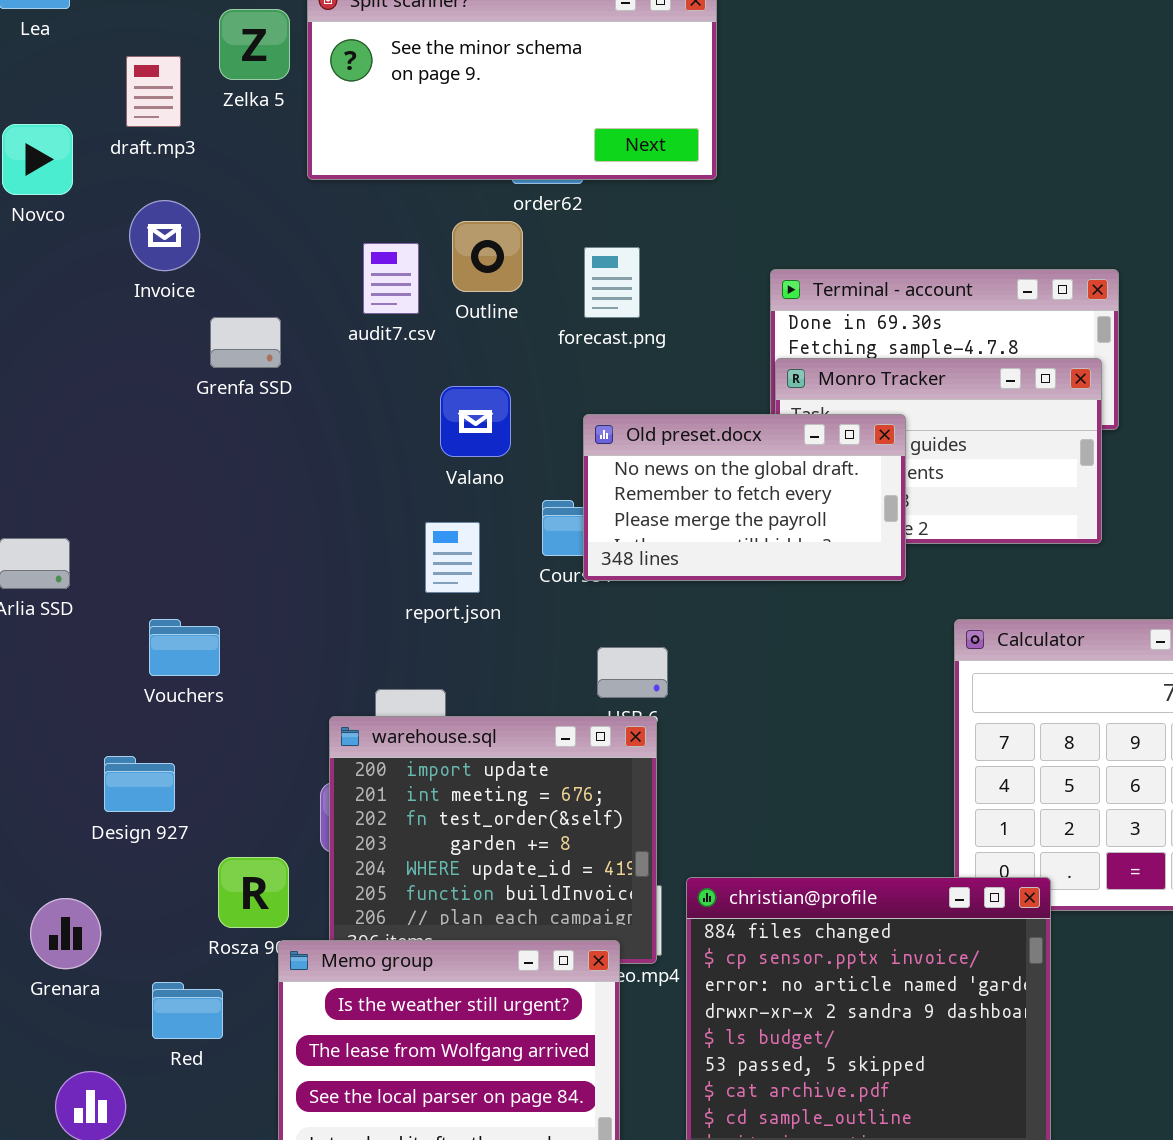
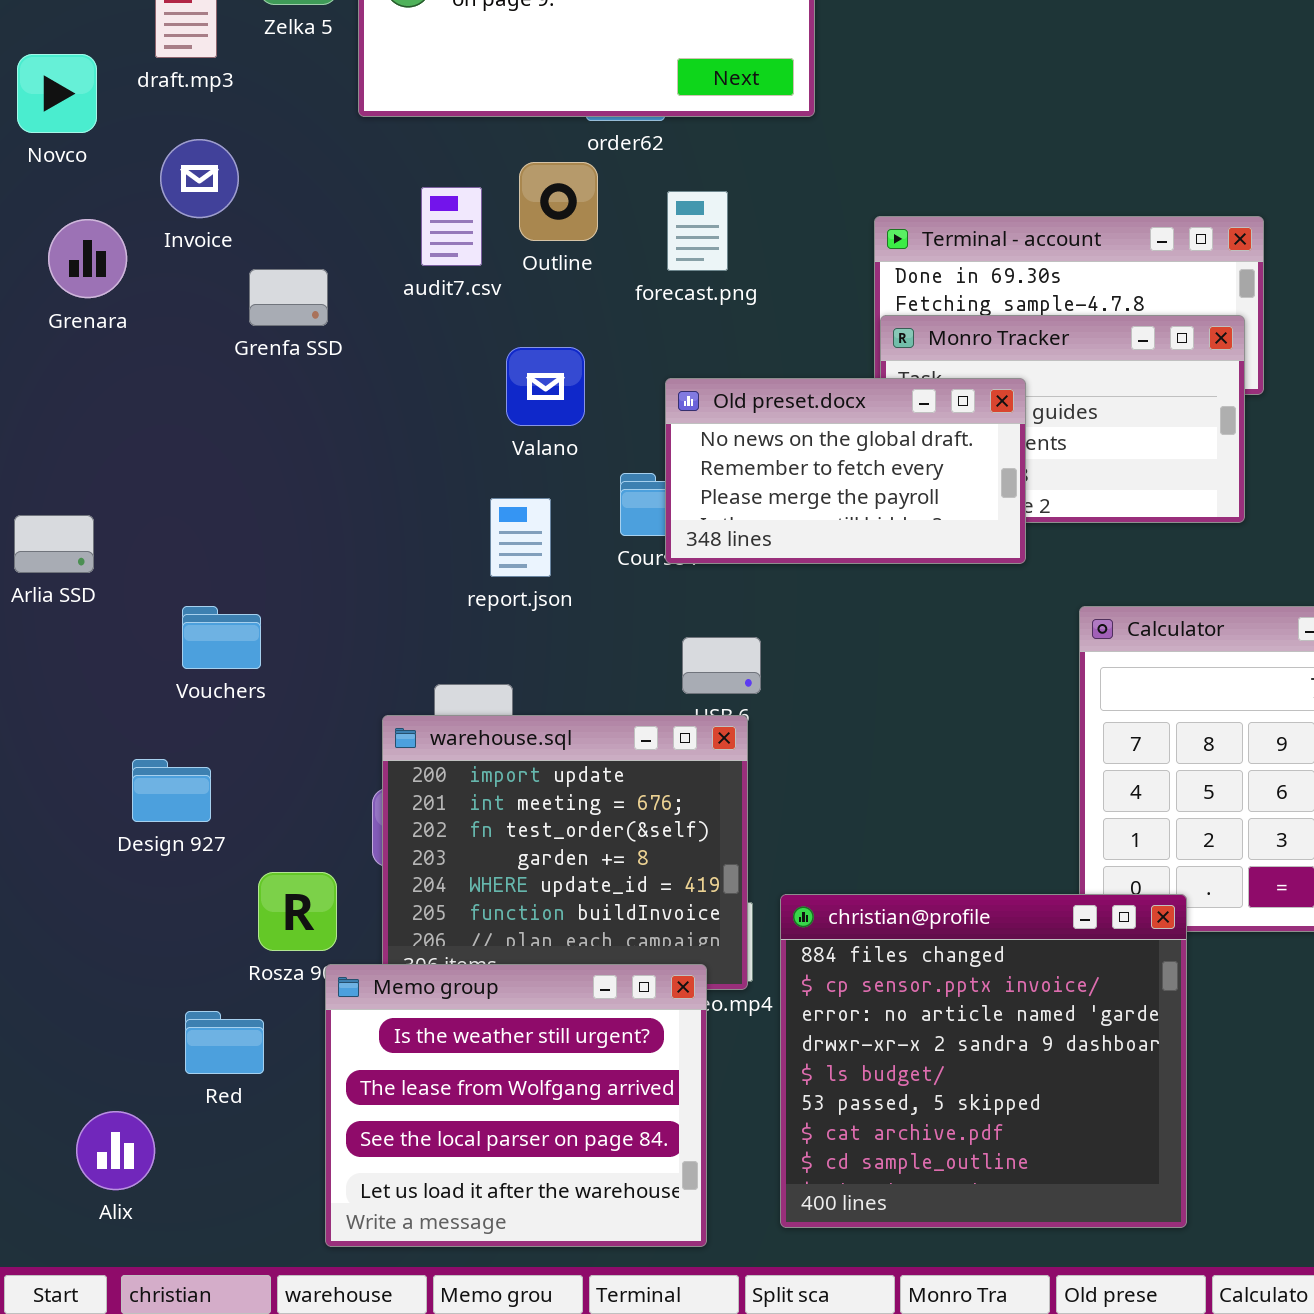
Grenara: [30,898,101,969] -> [48,219,127,298], moved

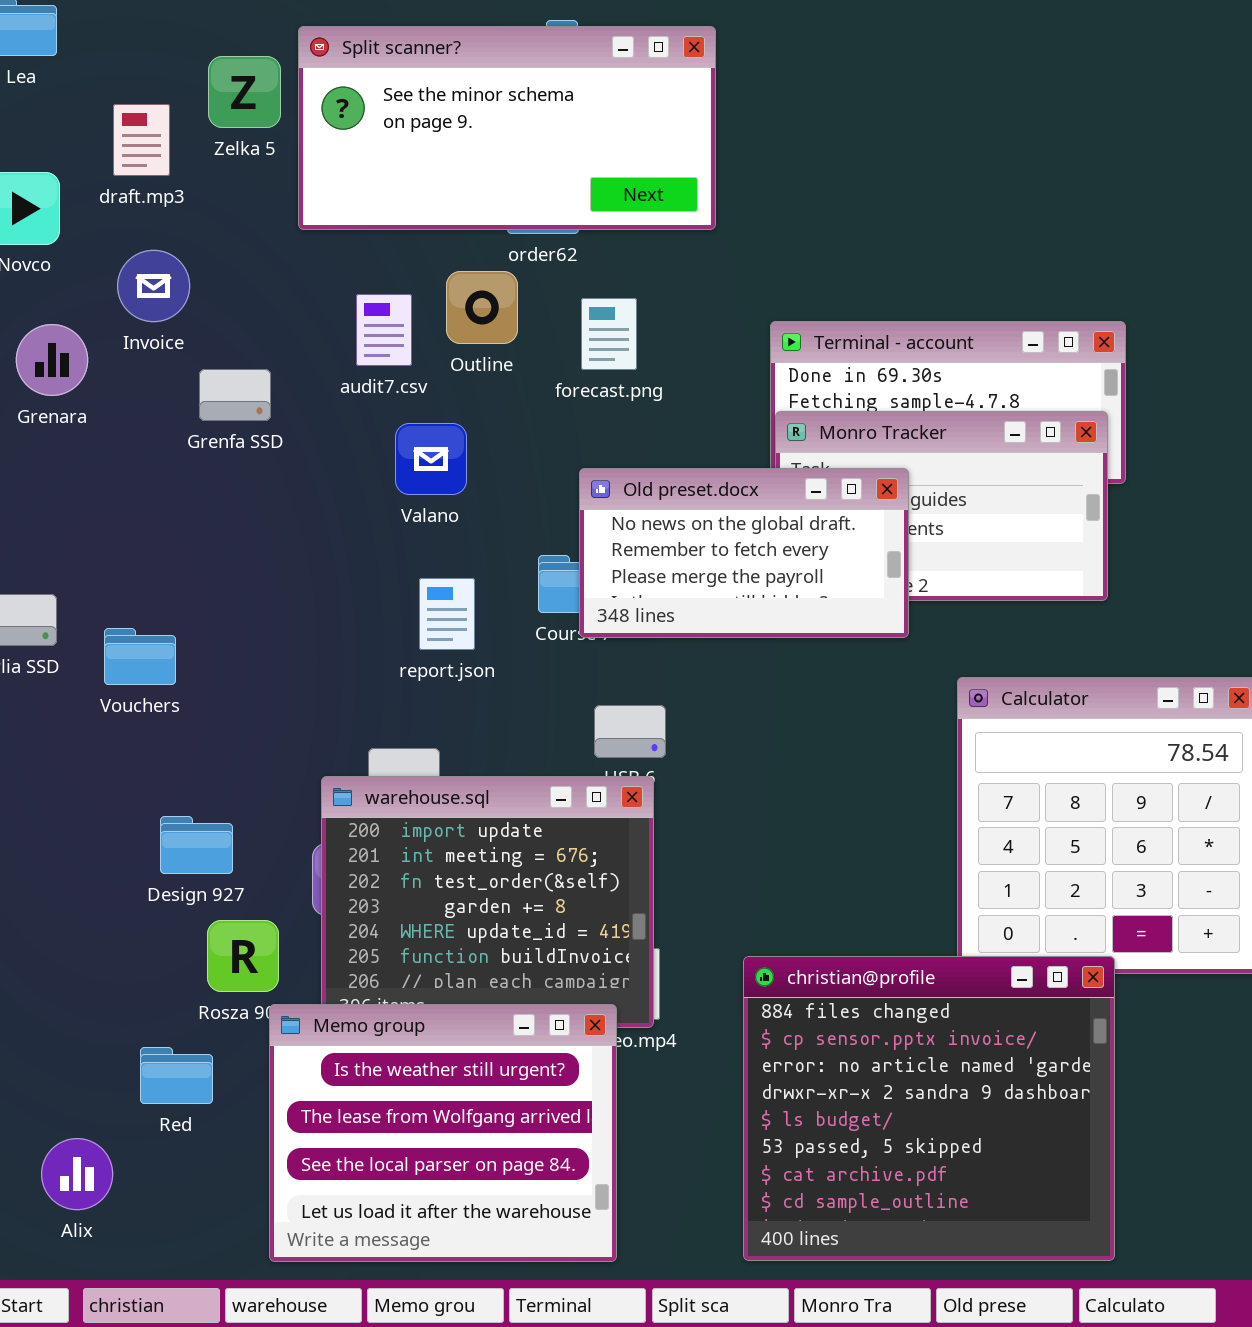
Valano: [506,347,585,426] -> [395,423,467,495], moved
Vouchers: [182,606,261,669] -> [104,628,176,685], moved
Design 927: [132,759,211,822] -> [160,816,233,874], moved
christian@profile: [780,894,1187,1228] -> [743,956,1115,1261], moved

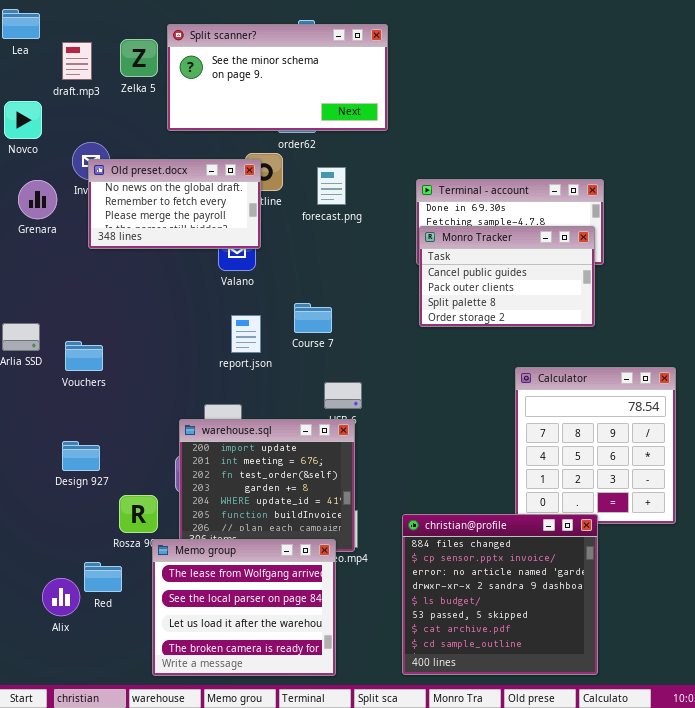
draft.mp3: [113,104,170,176] -> [62,42,92,80], moved
Old preset.docx: [579,468,909,638] -> [88,159,261,249], moved
Design 927: [160,816,233,874] -> [62,441,100,471], moved
Memo group: [269,1004,617,1262] -> [152,539,336,676], scrolled down 1 row
Alix: [41,1138,113,1210] -> [42,578,80,616], moved

